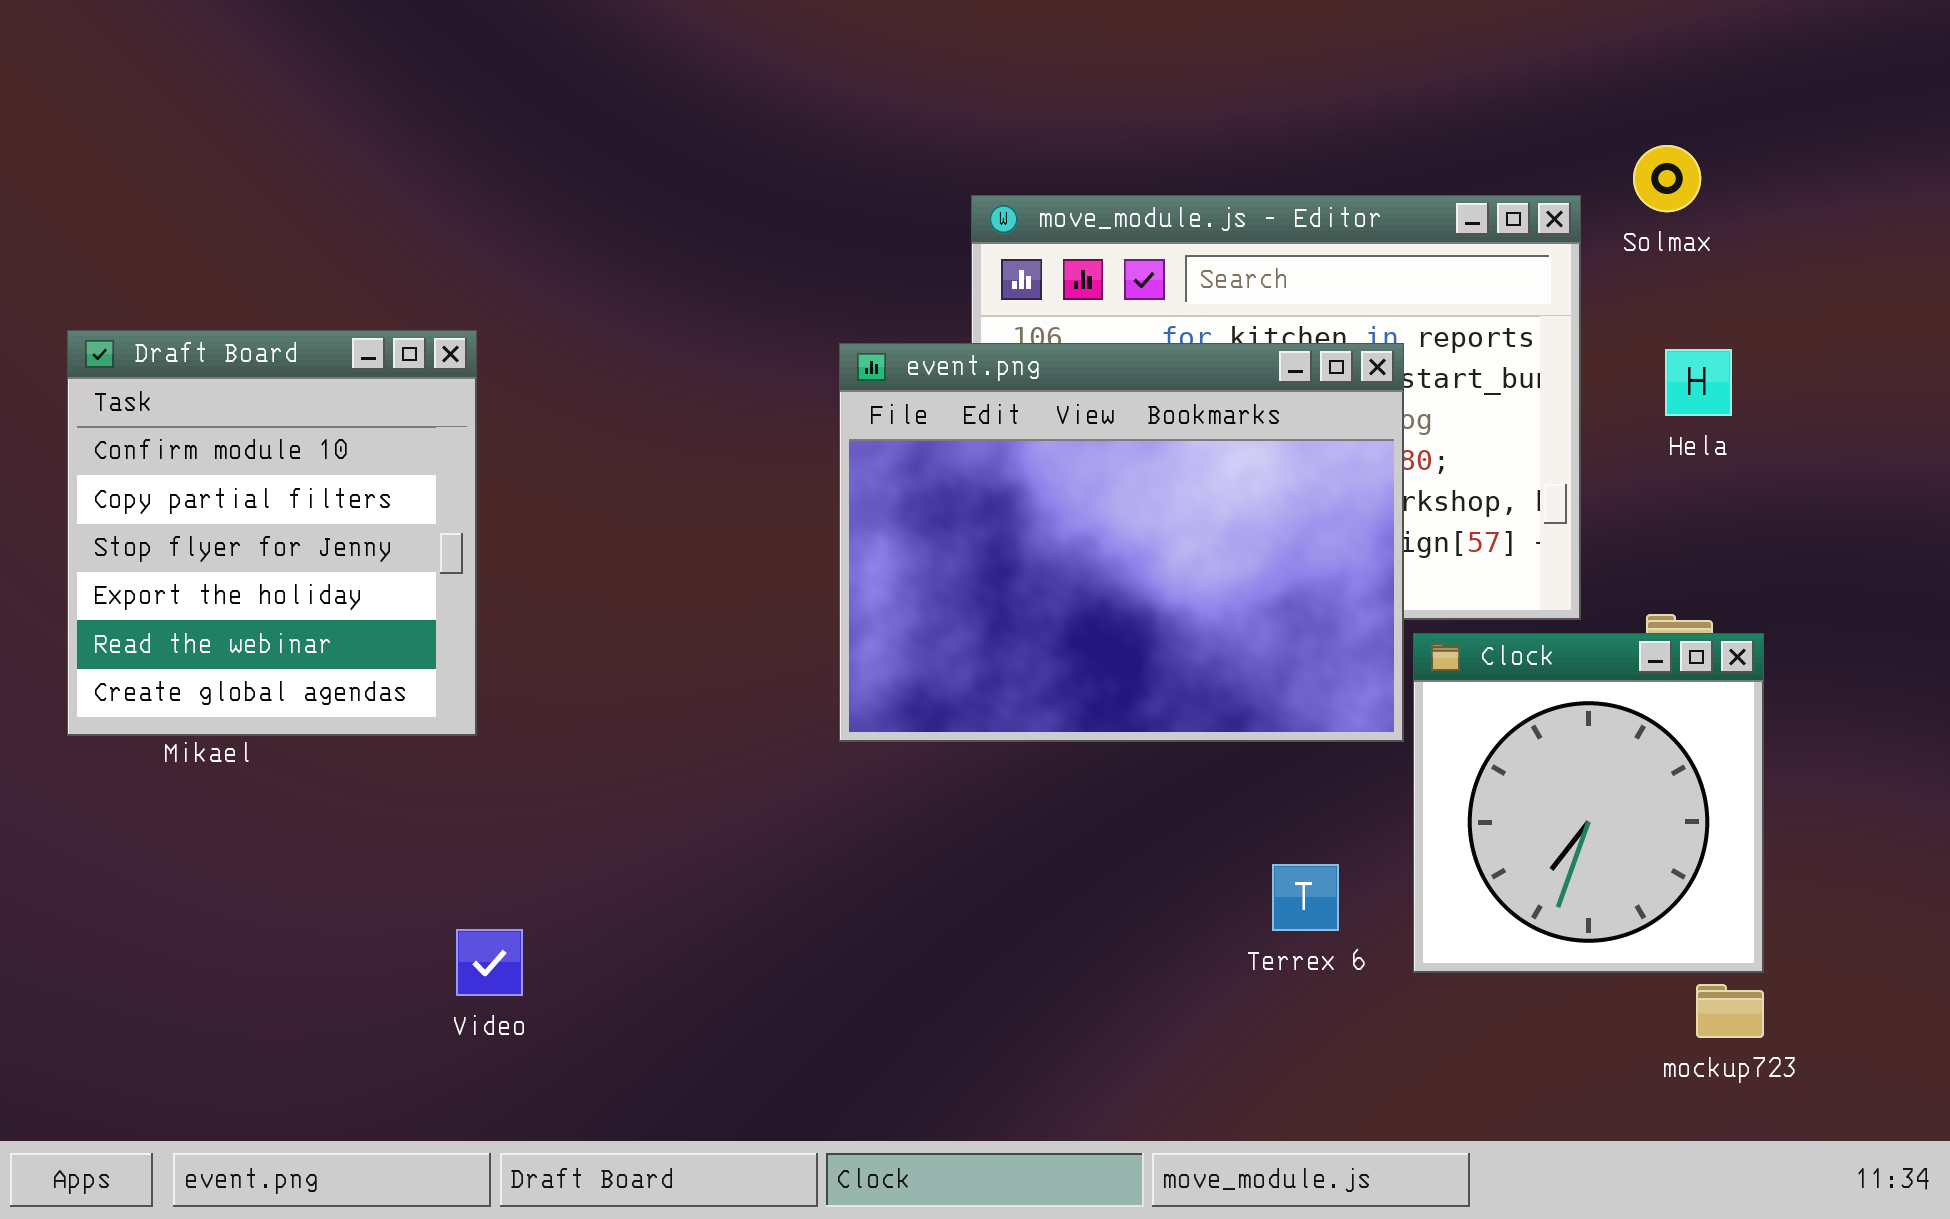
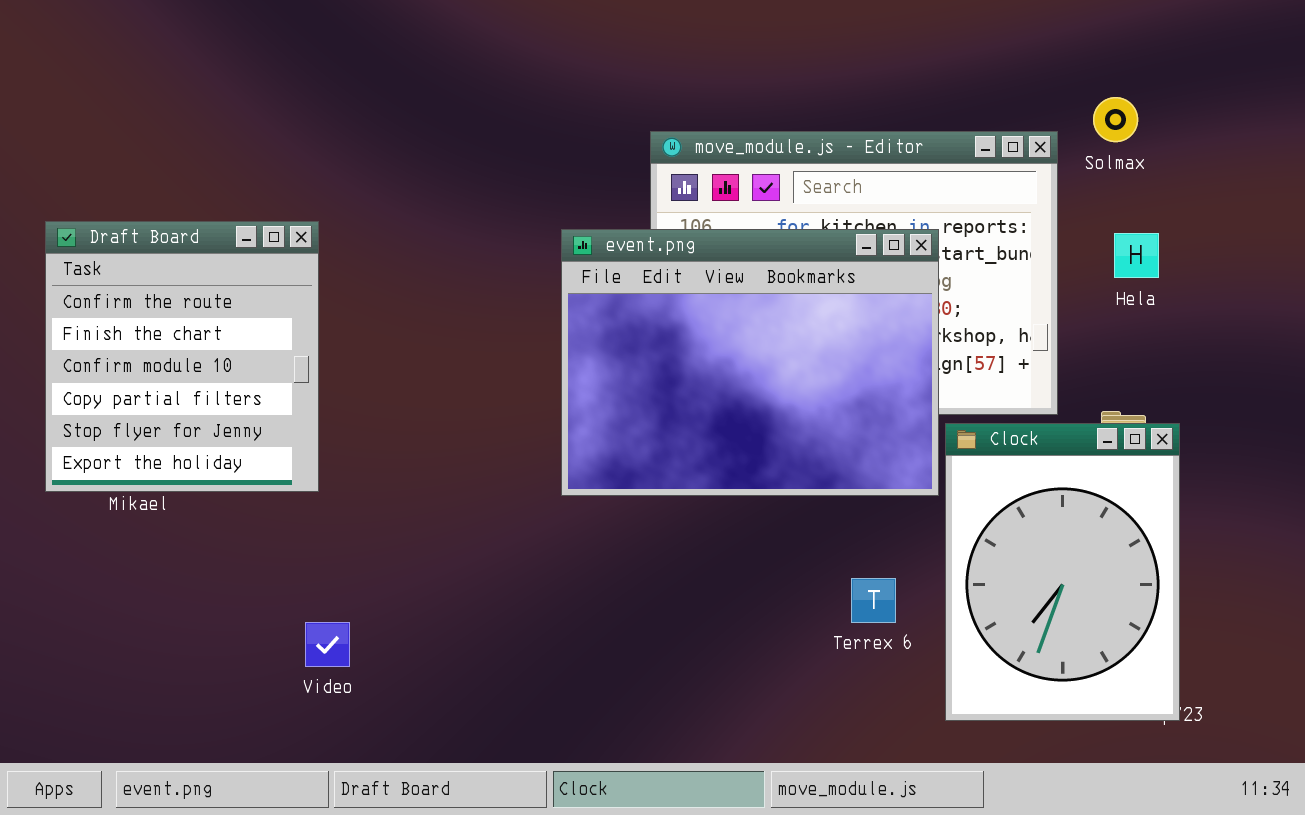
Draft Board: [67,330,477,736] -> [45,221,319,492], scrolled up 2 rows
Clock: [1413,633,1764,973] -> [945,423,1180,721], resized

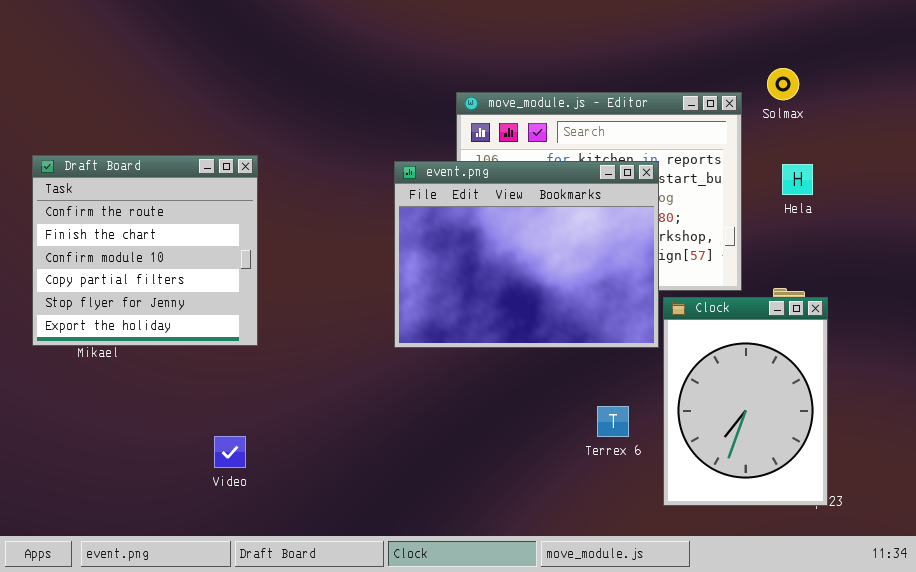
Draft Board: [45,221,319,492] -> [32,155,258,346], resized

